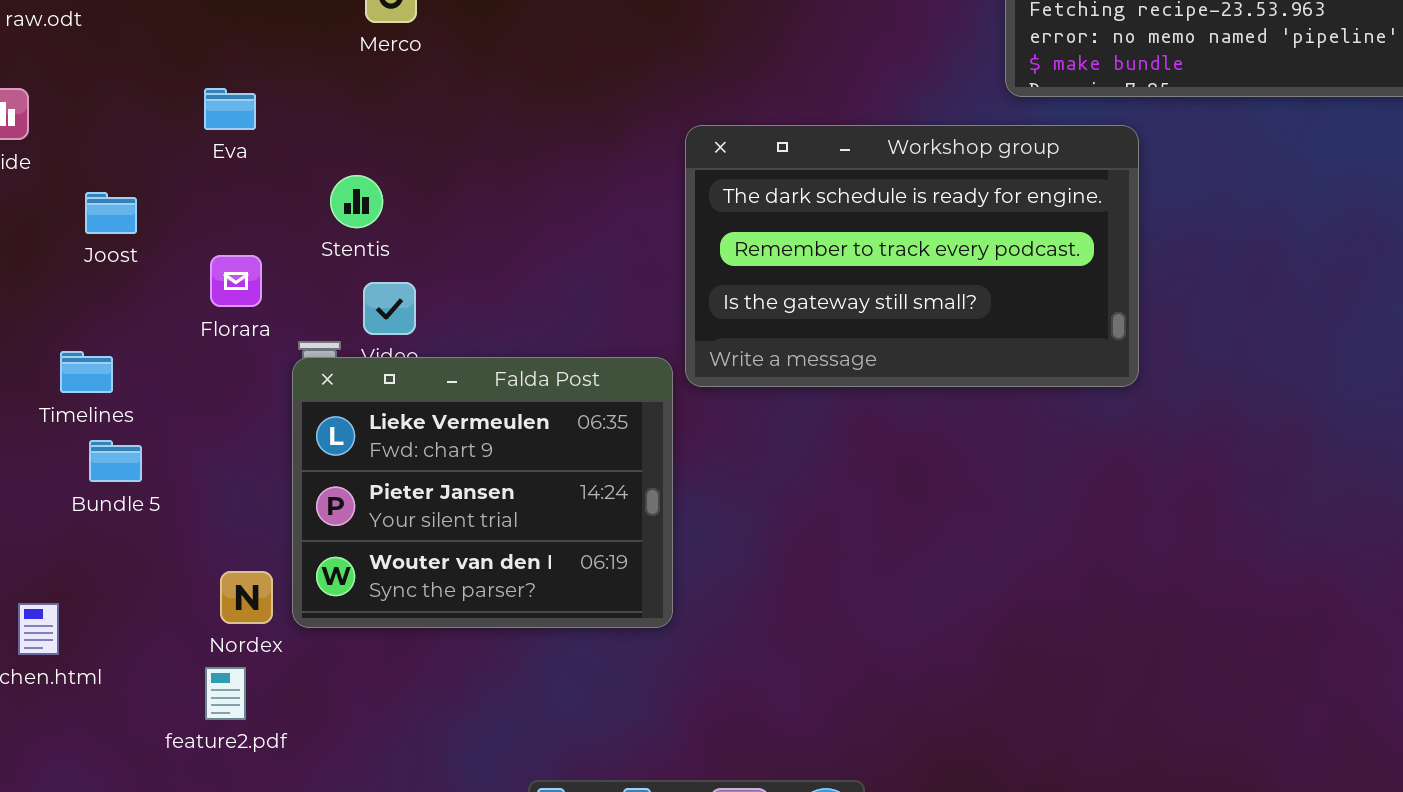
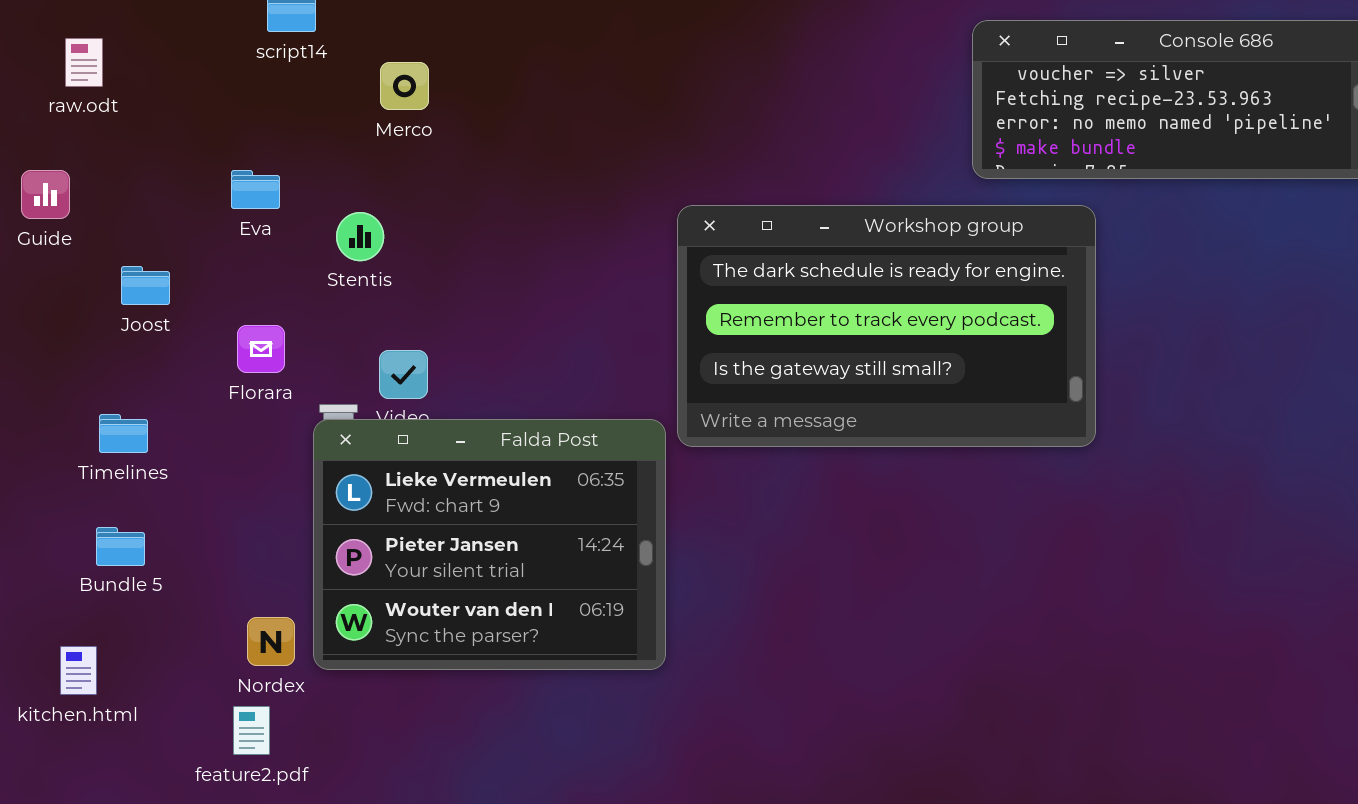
Stentis: [330,175,383,228] -> [336,212,384,261], moved
Bundle 5: [89,440,142,482] -> [96,527,145,566], moved

